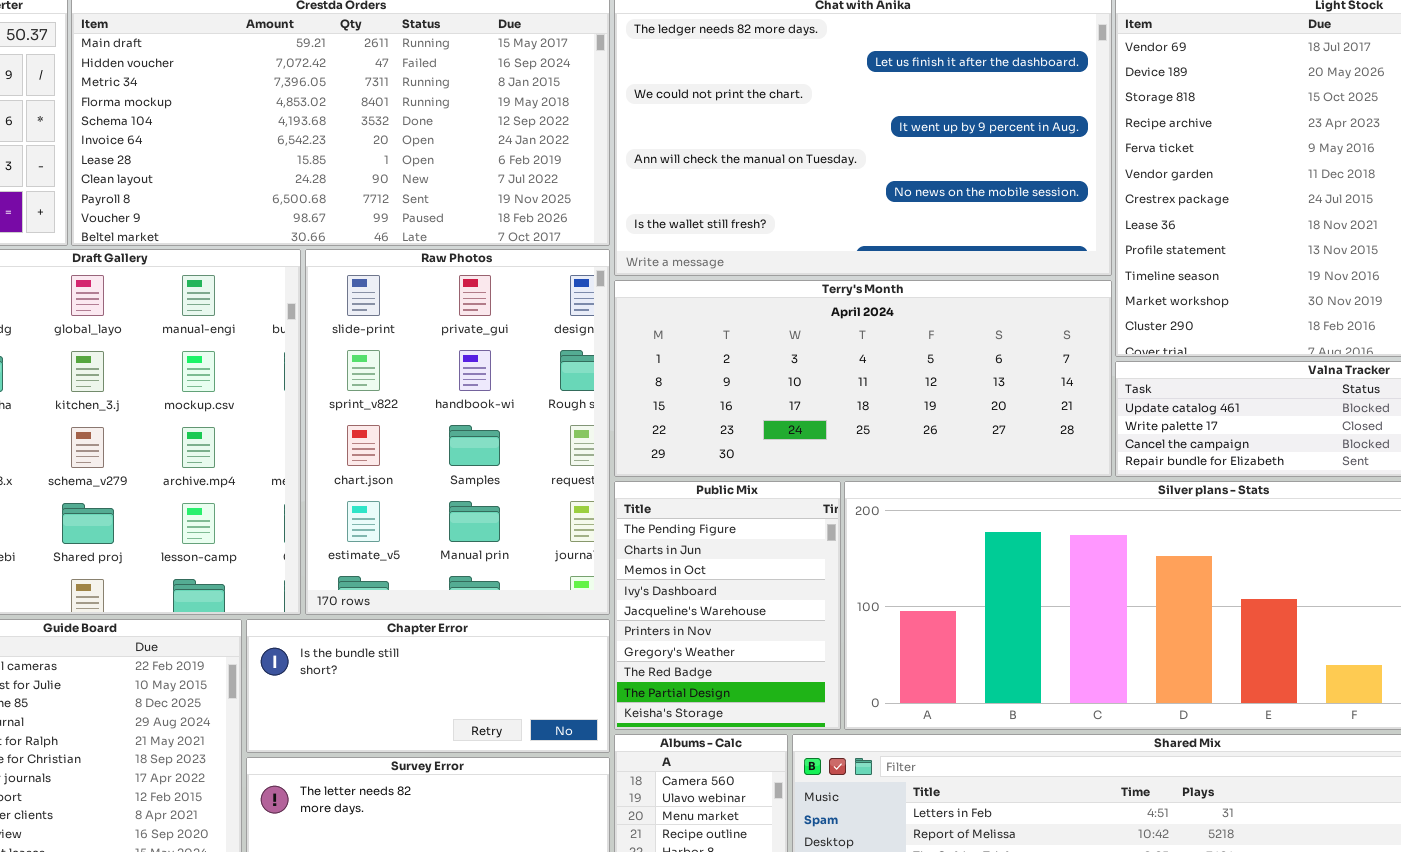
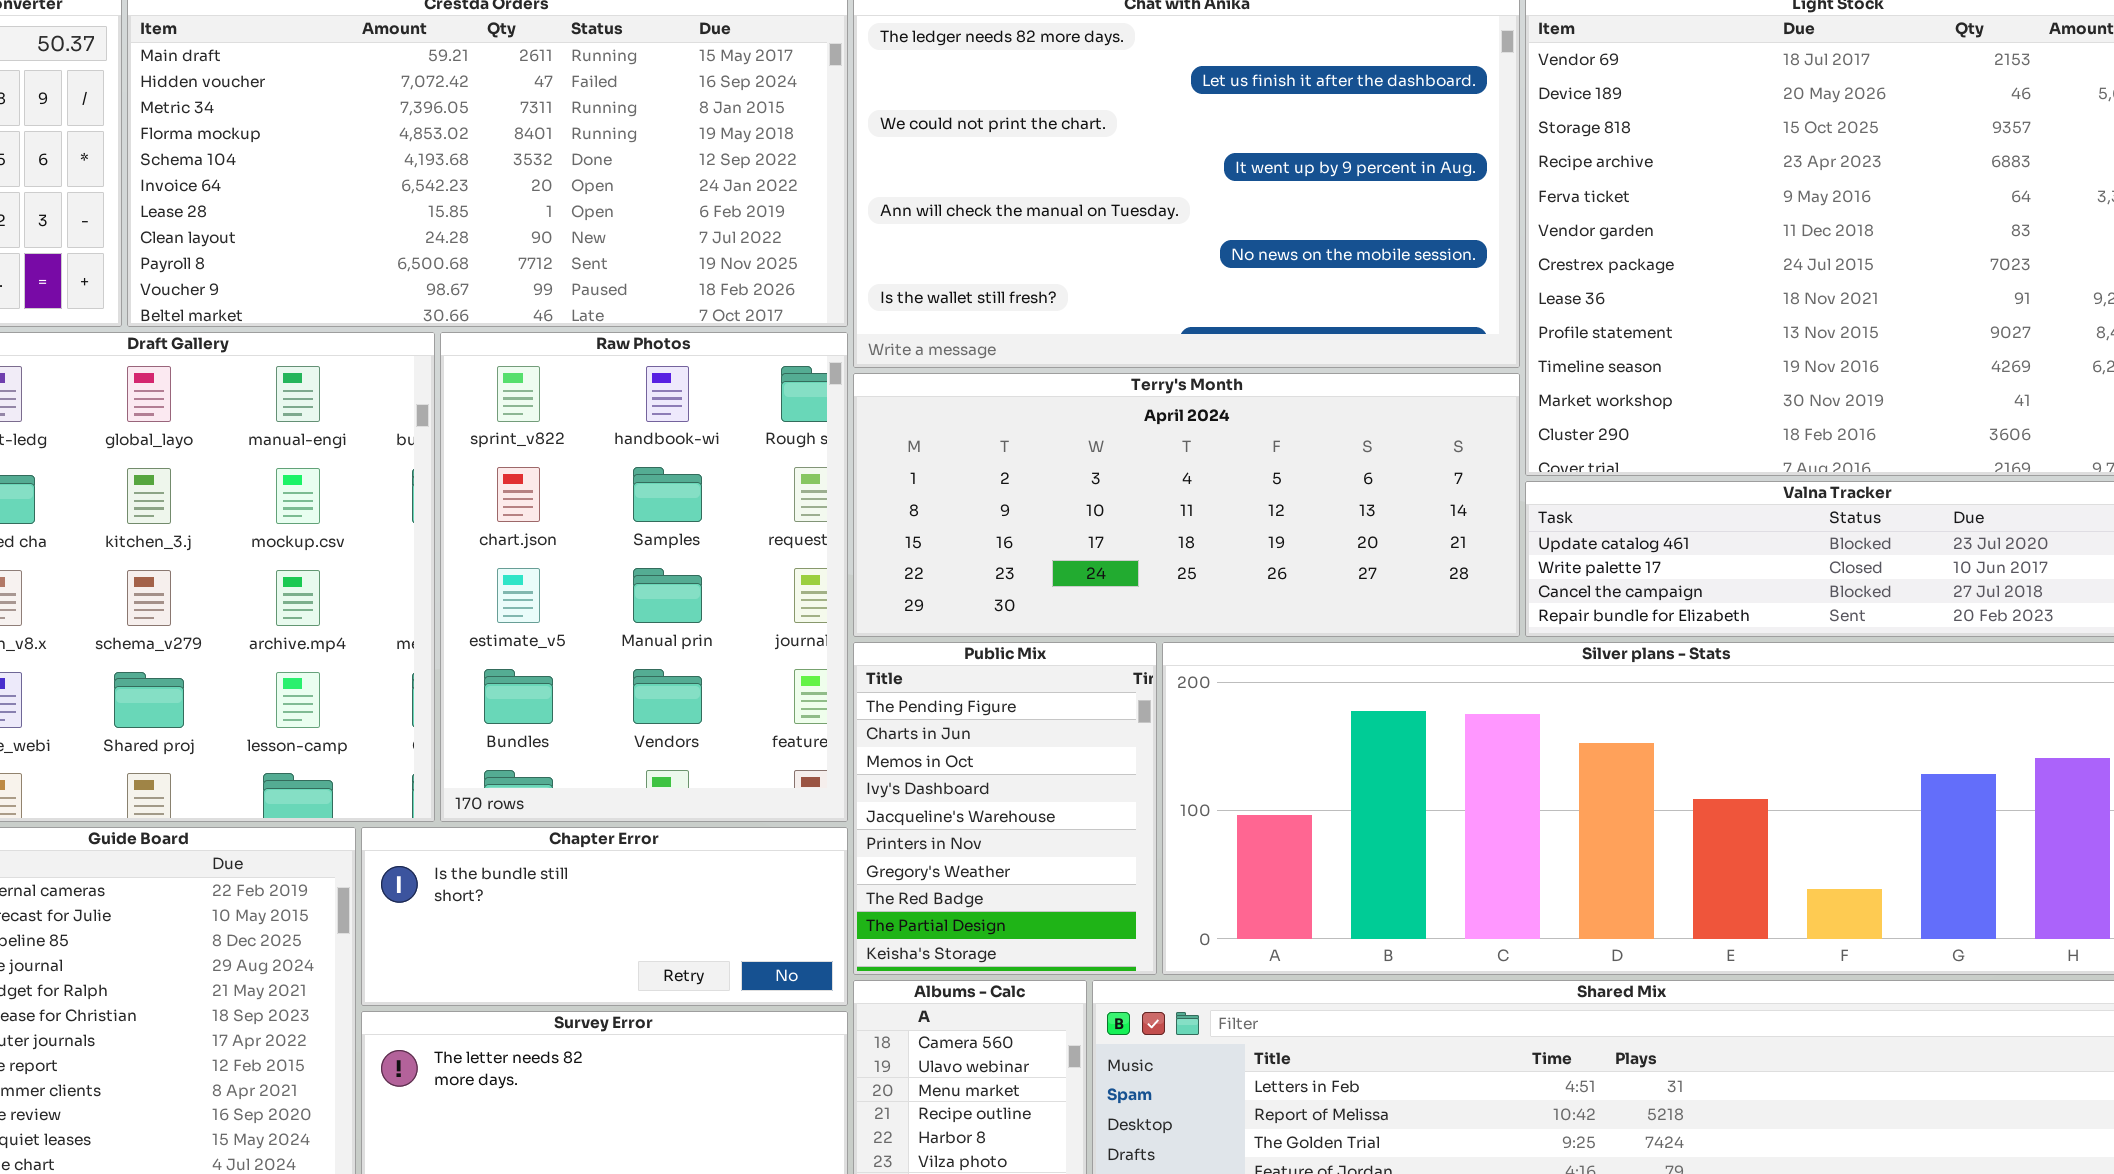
Raw Photos: [305,249,610,615] -> [440,332,848,822], scrolled down 1 row

